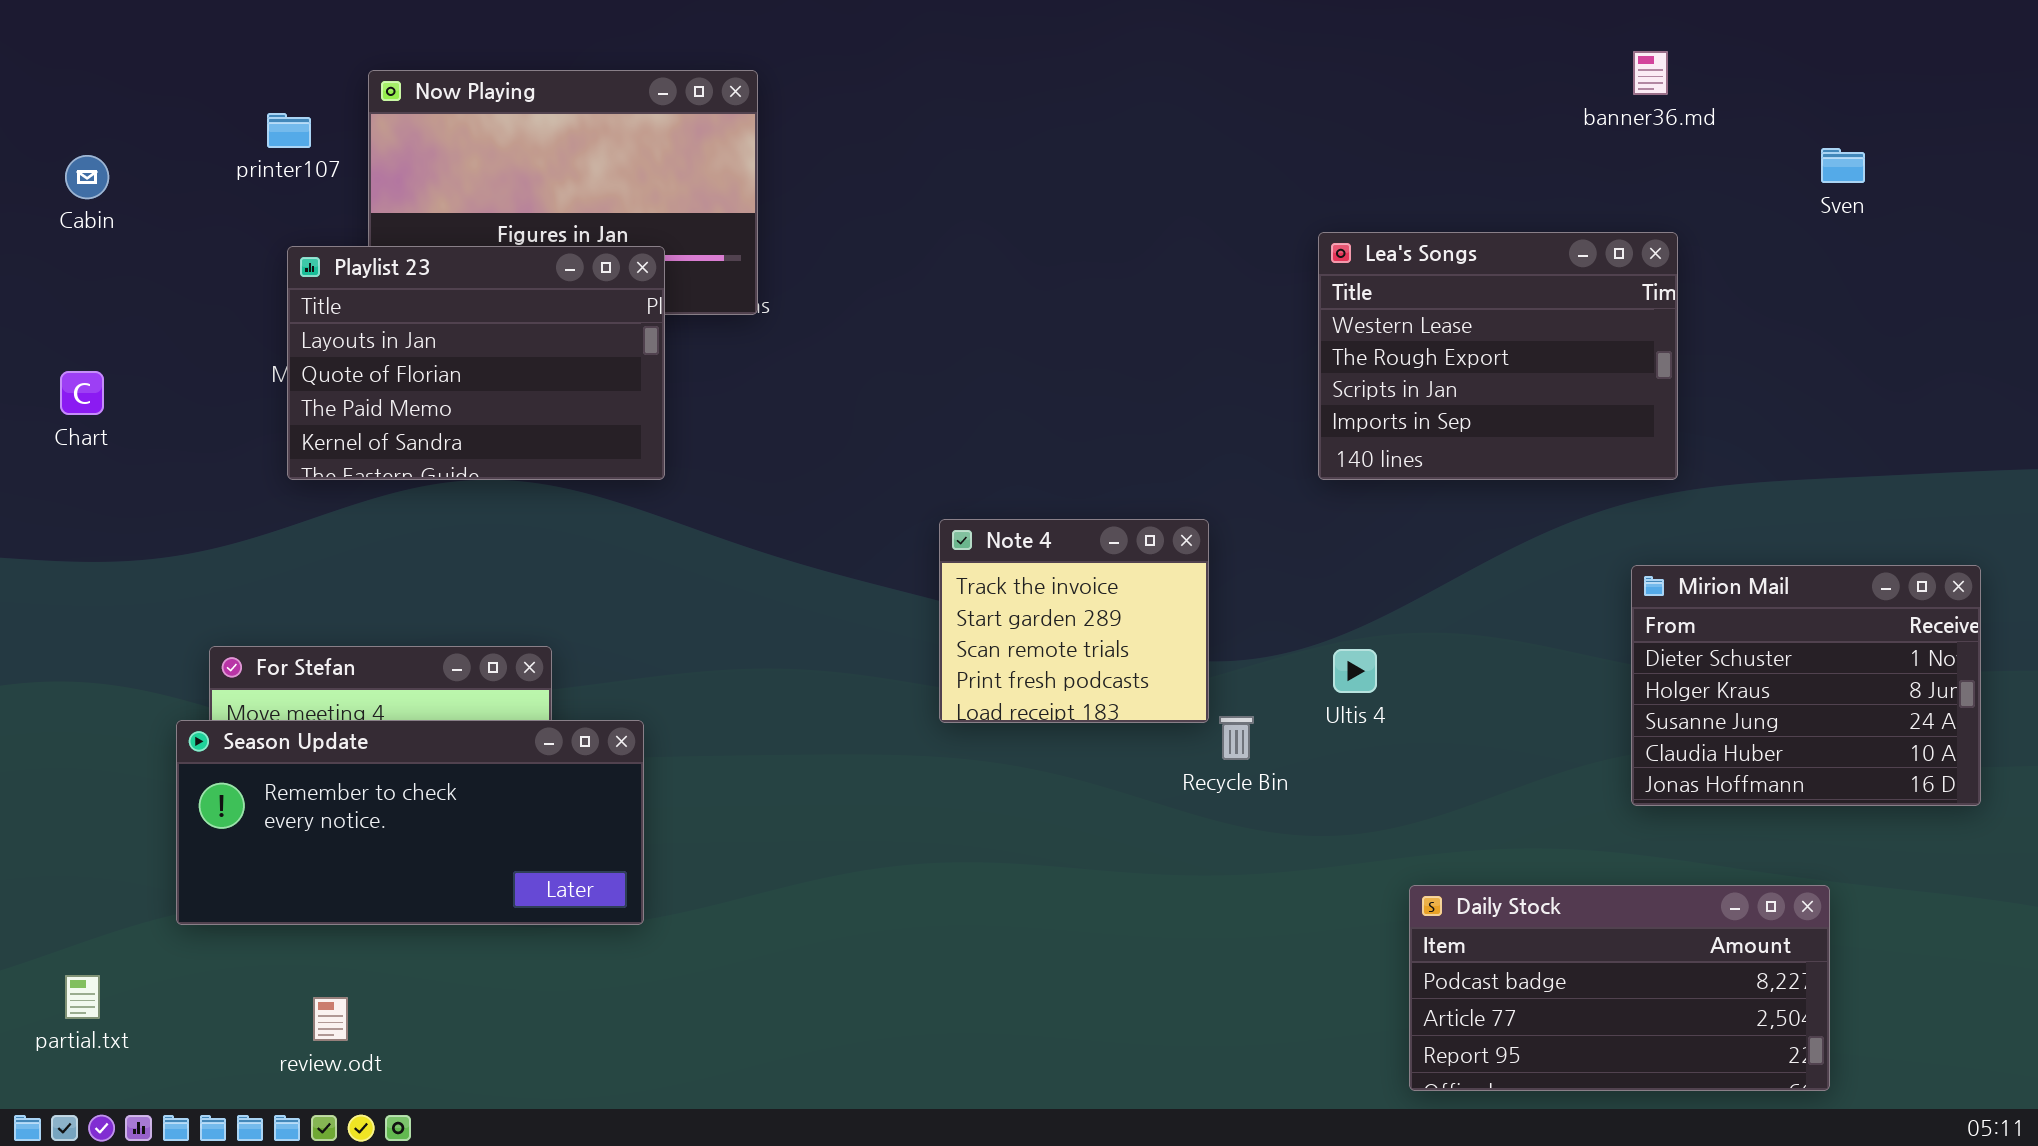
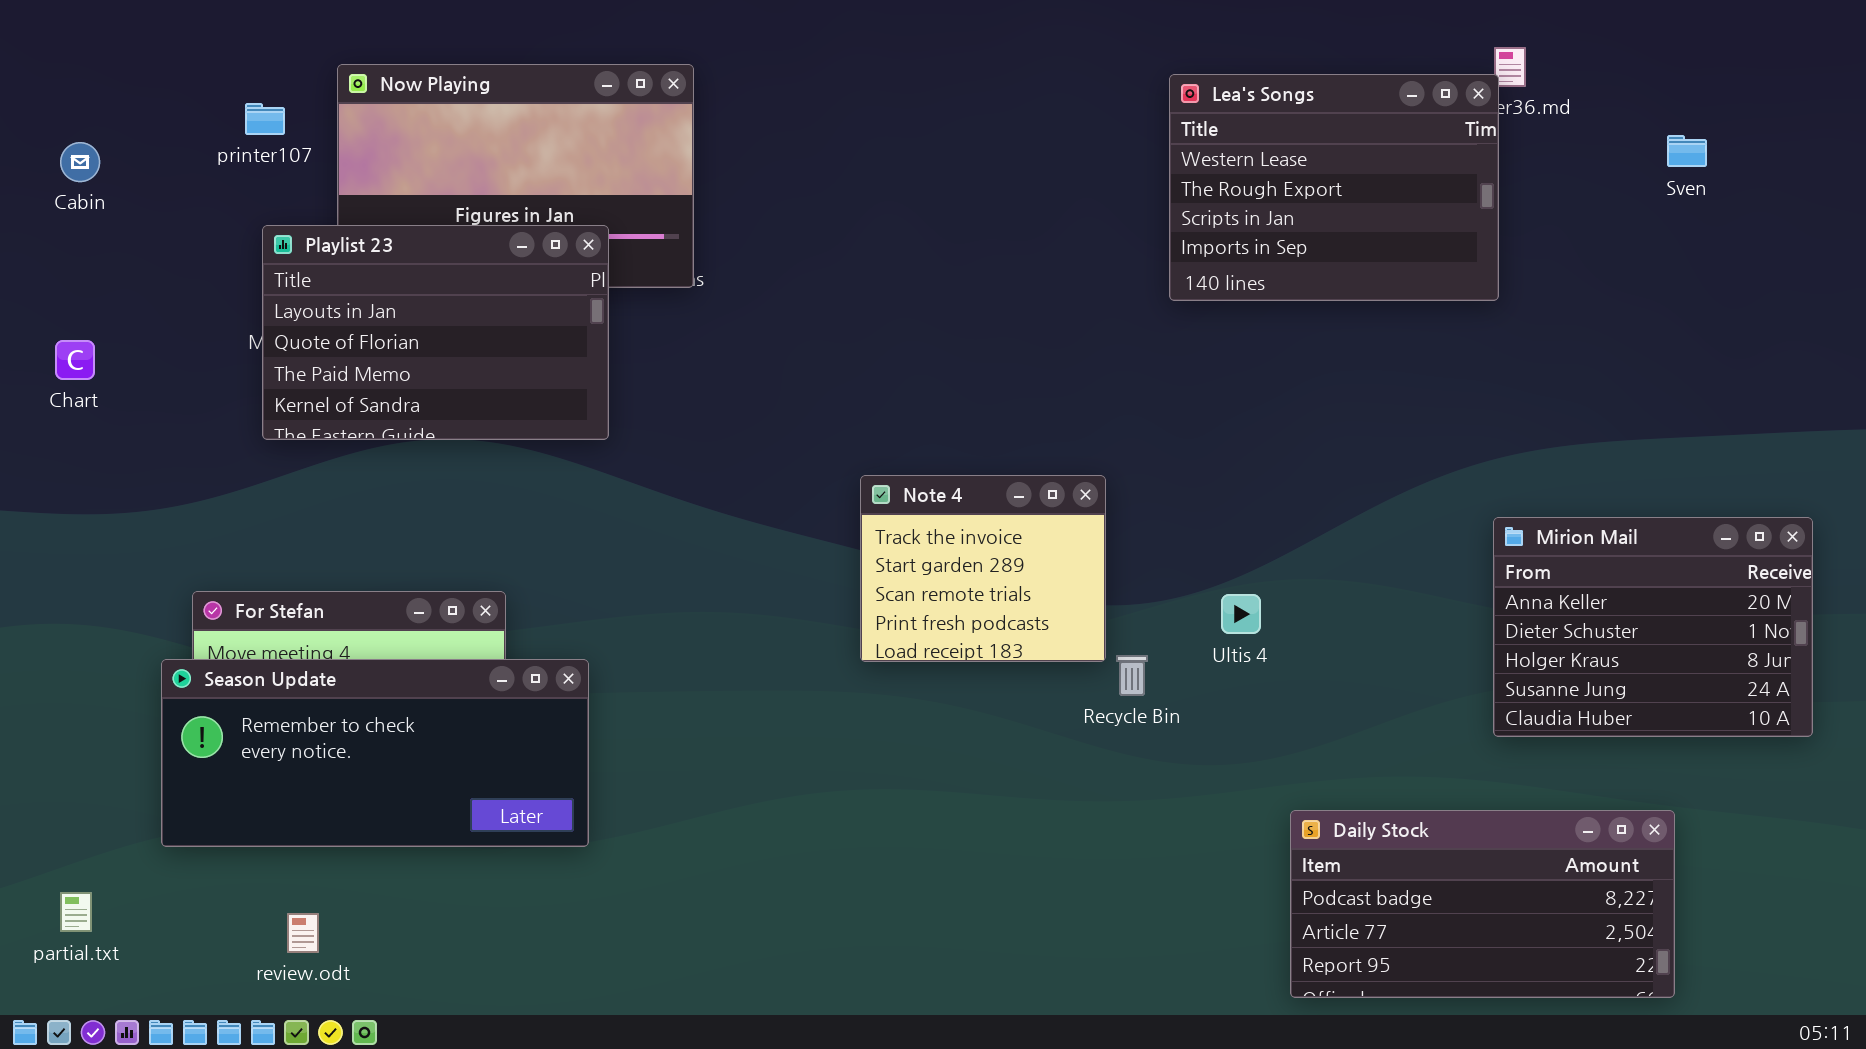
Lea's Songs: [1318,232,1678,480] -> [1169,74,1499,301], moved
Mirion Mail: [1631,565,1981,806] -> [1493,517,1813,737], scrolled up 1 row

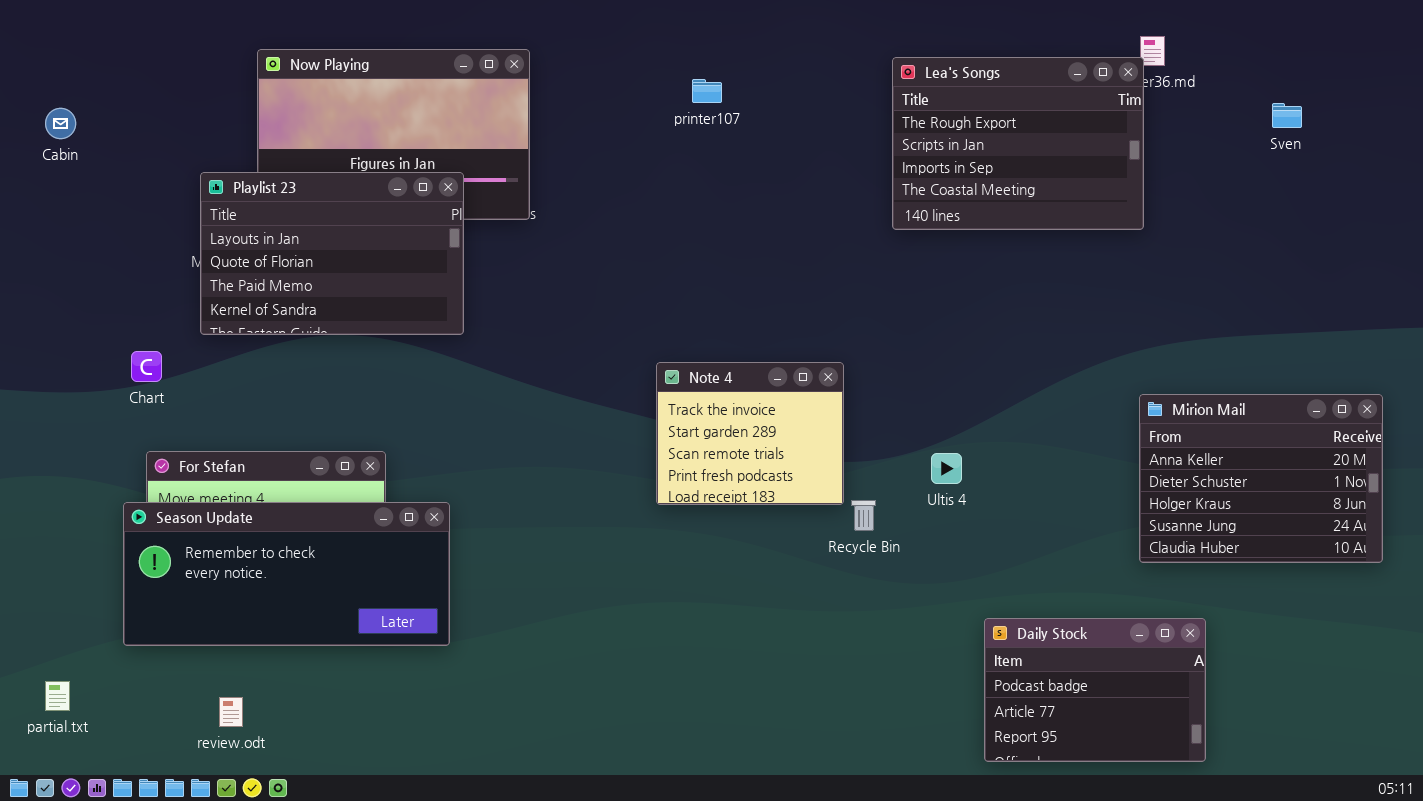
Lea's Songs: [1169,74,1499,301] -> [892,57,1144,230], scrolled down 1 row
printer107: [245,103,285,135] -> [692,79,722,103], moved
Chart: [55,340,95,380] -> [131,351,162,382], moved
Daily Stock: [1290,810,1675,998] -> [984,618,1206,762], resized

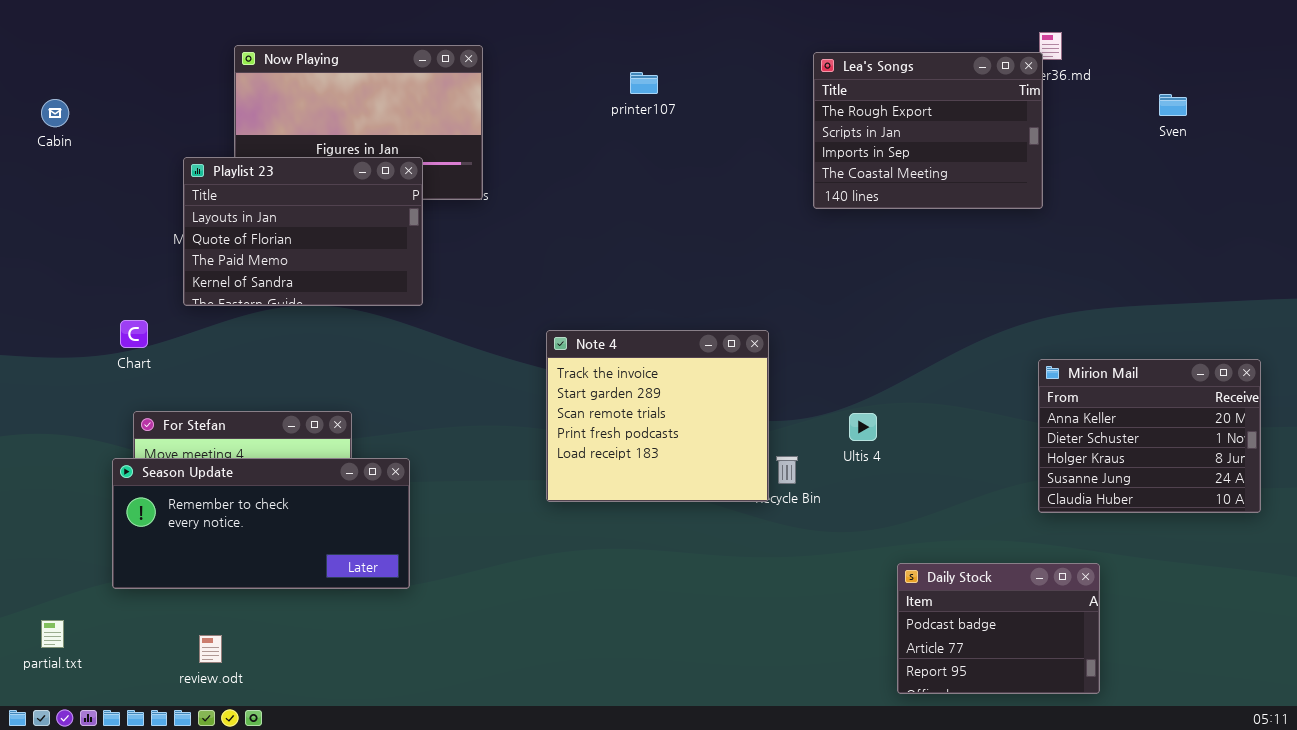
Note 4: [656,362,844,505] -> [546,330,769,502], resized

